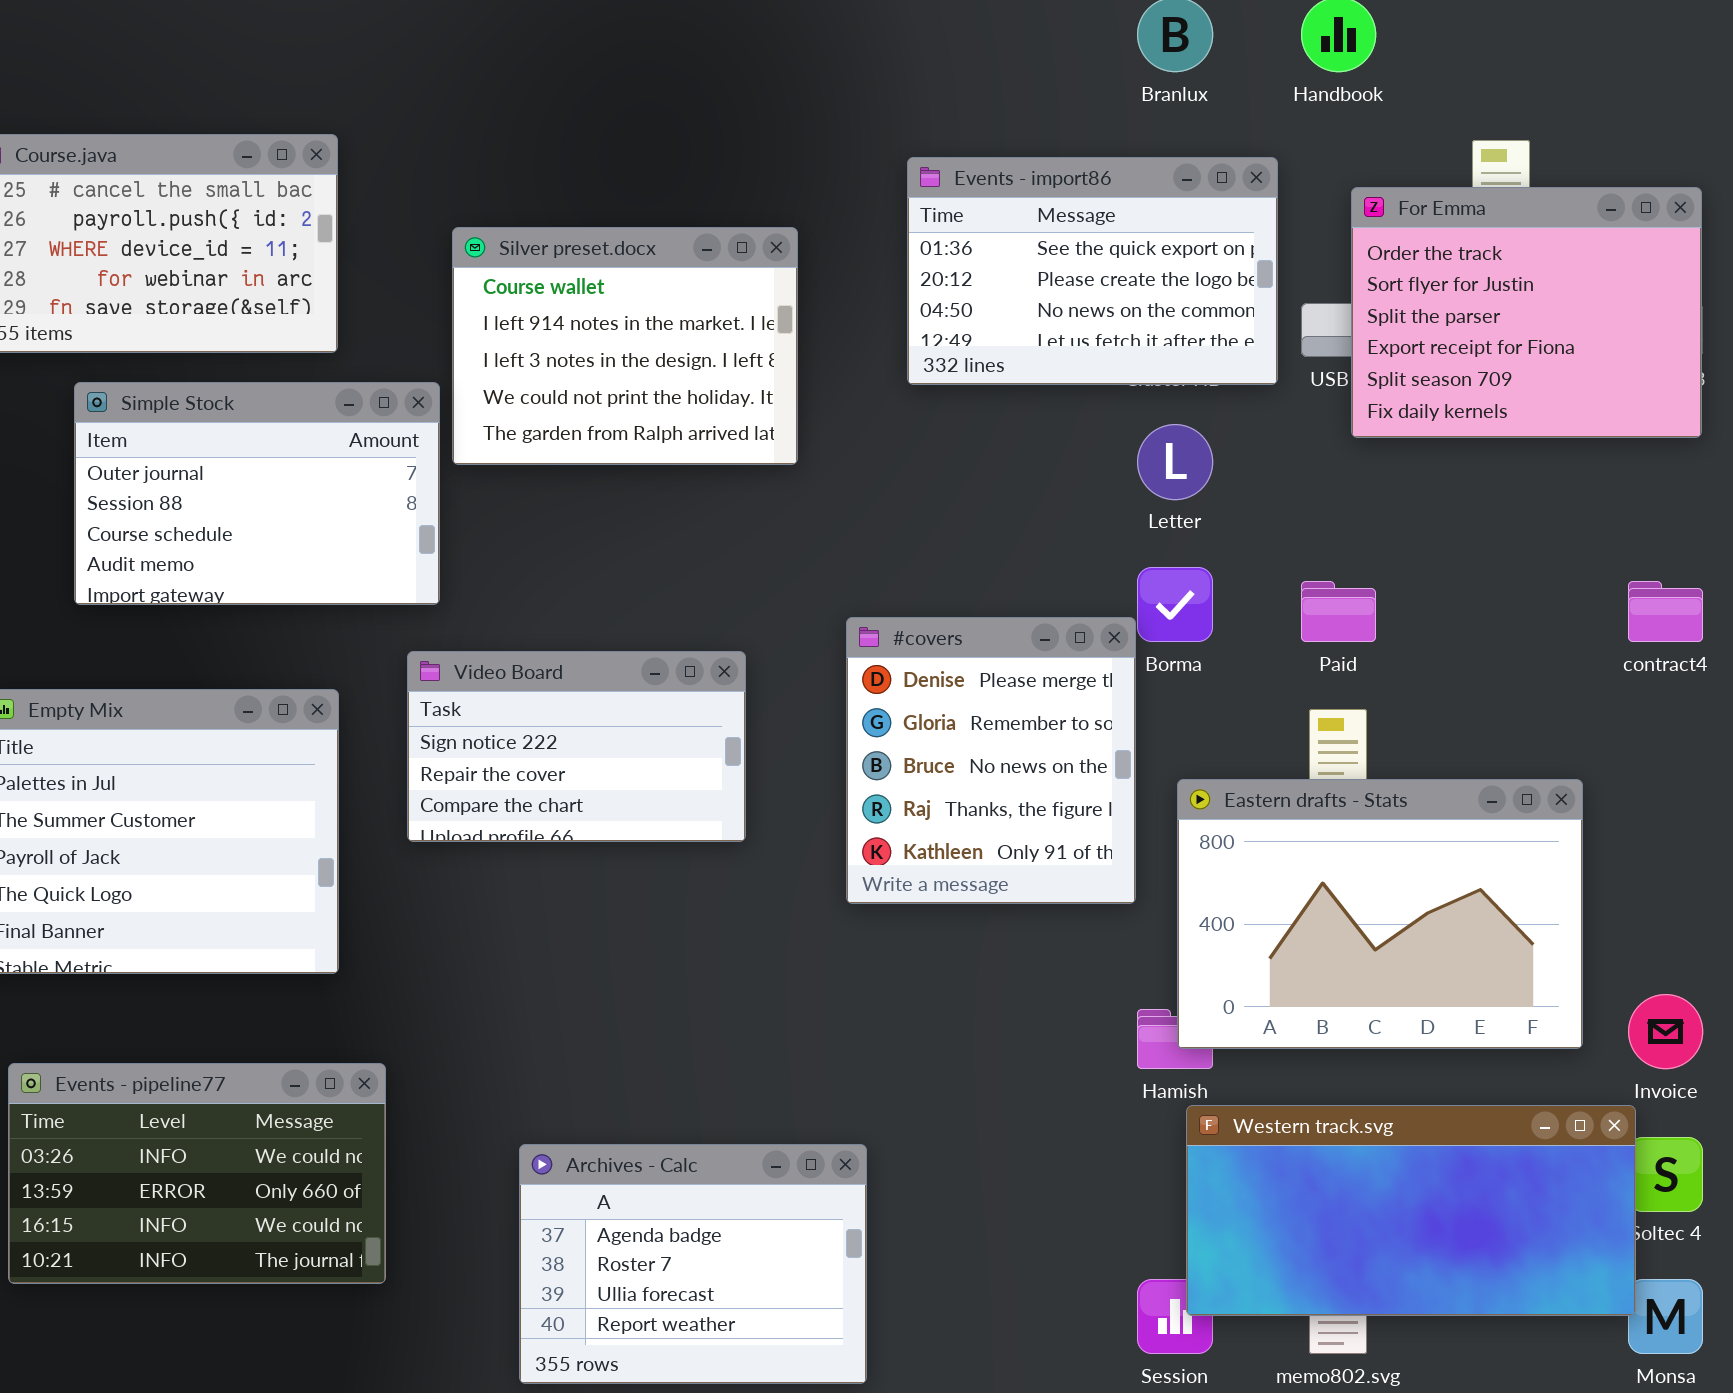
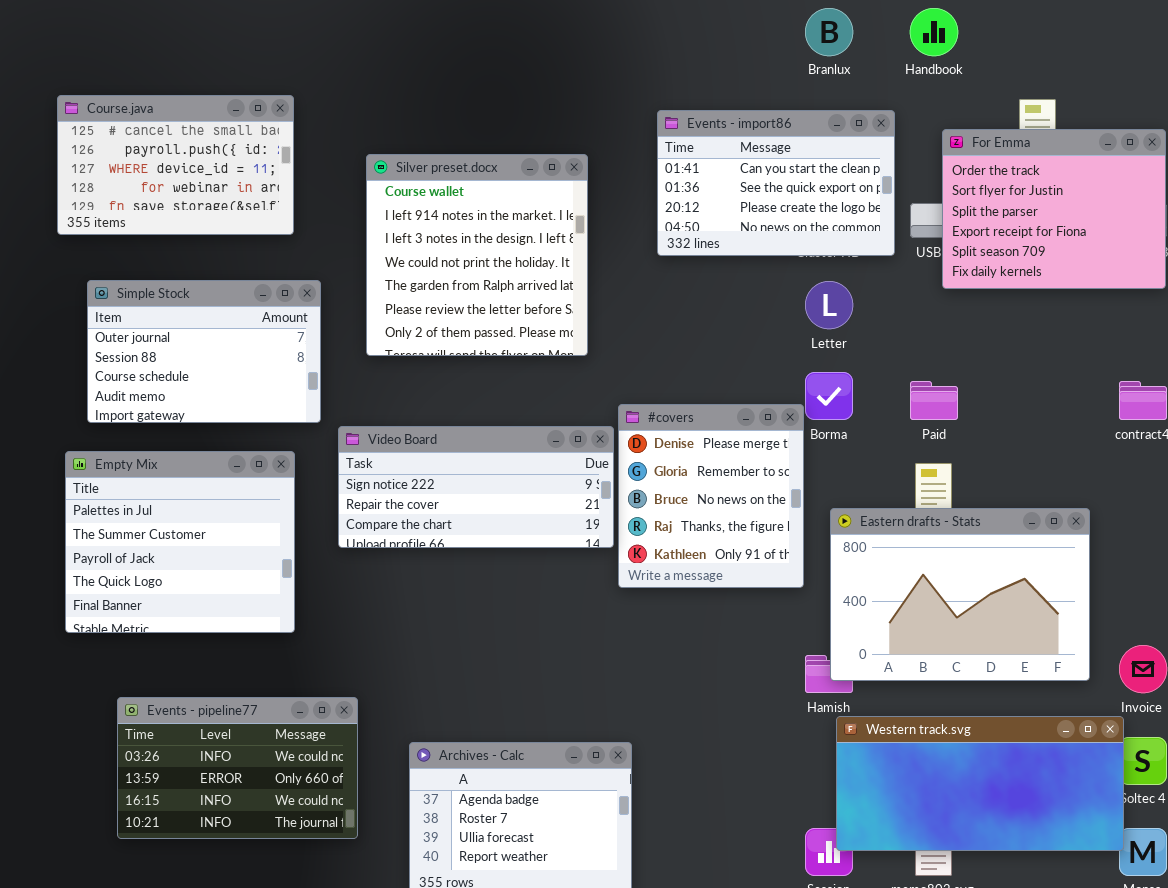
Events - import86: [907,157,1278,385] -> [657,110,895,256], scrolled up 1 row
Silver preset.docx: [452,227,798,465] -> [366,154,588,356], resized
Simple Stock: [74,382,440,605] -> [87,280,321,423], moved
Video Board: [407,651,746,842] -> [338,426,614,548], resized
Events - pipeline77: [8,1063,386,1284] -> [117,697,358,839], moved

